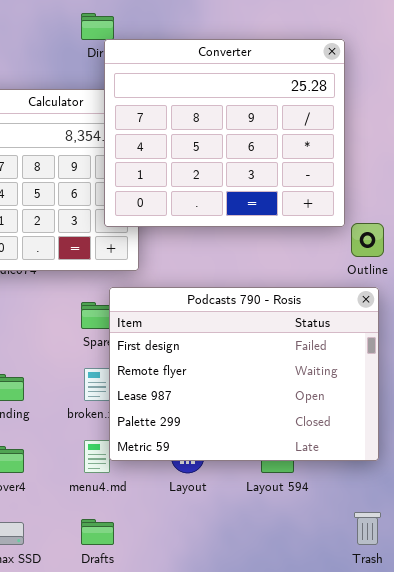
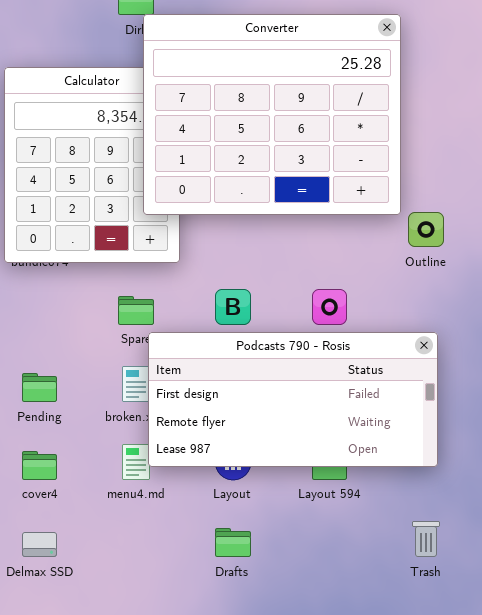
Podcasts 790 - Rosis: [109,287,379,461] -> [148,332,438,467], resized
Drafts: [81,519,114,545] -> [215,528,251,557], moved

